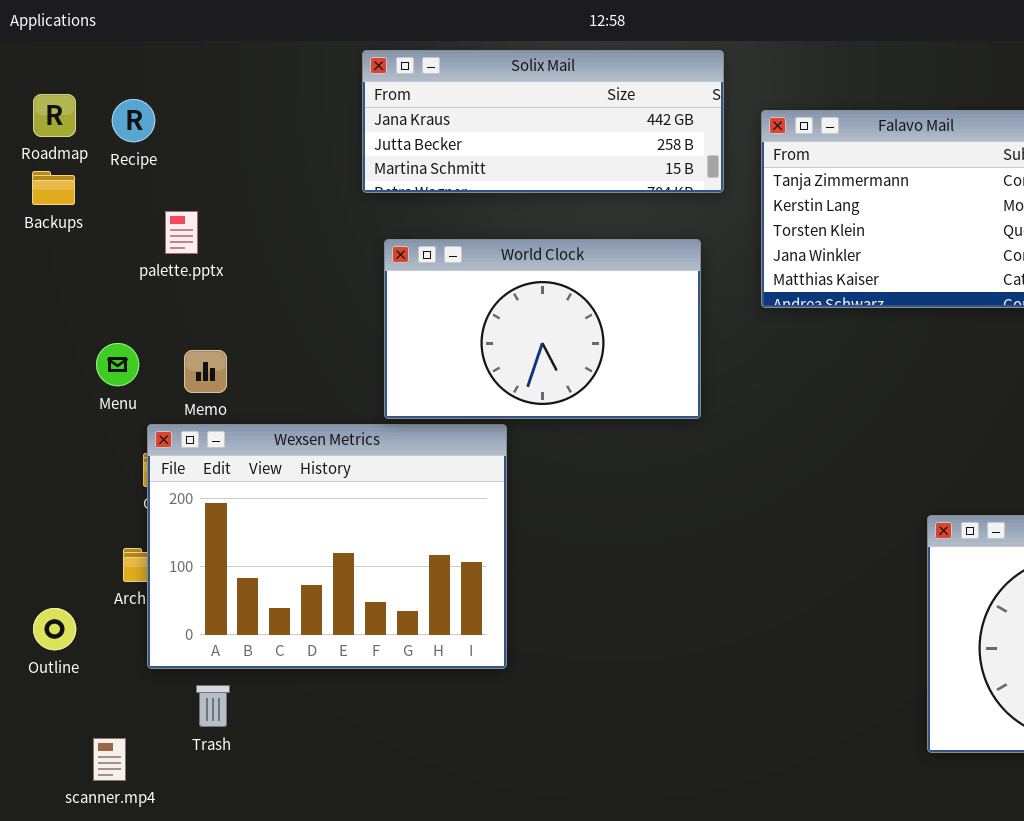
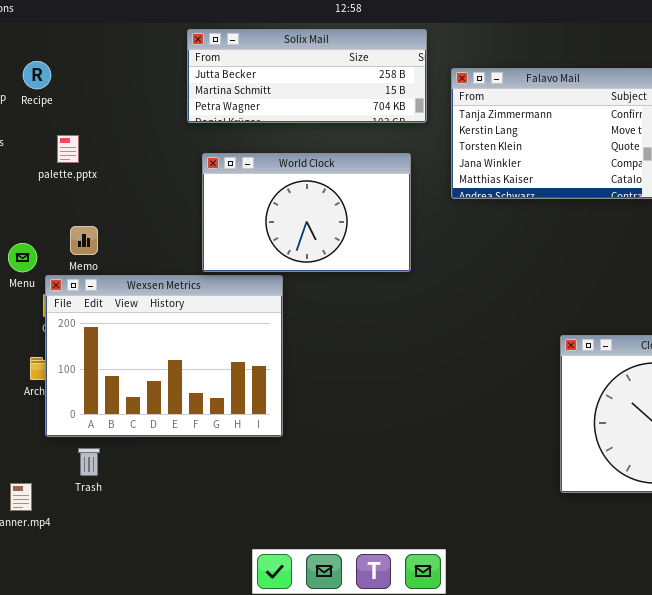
Solix Mail: [362,50,724,193] -> [187,29,427,123], scrolled down 1 row
Menu: [96,343,139,386] -> [8,243,37,272], moved

